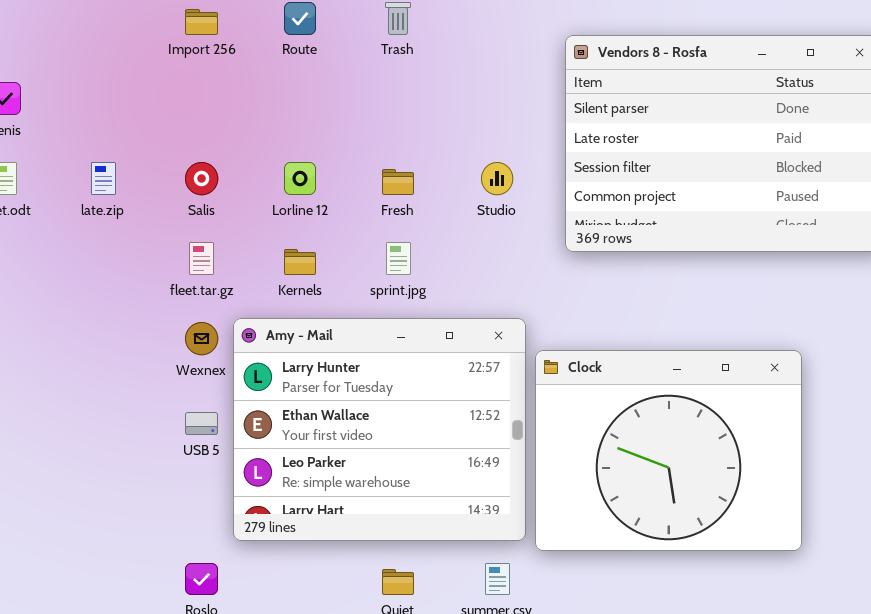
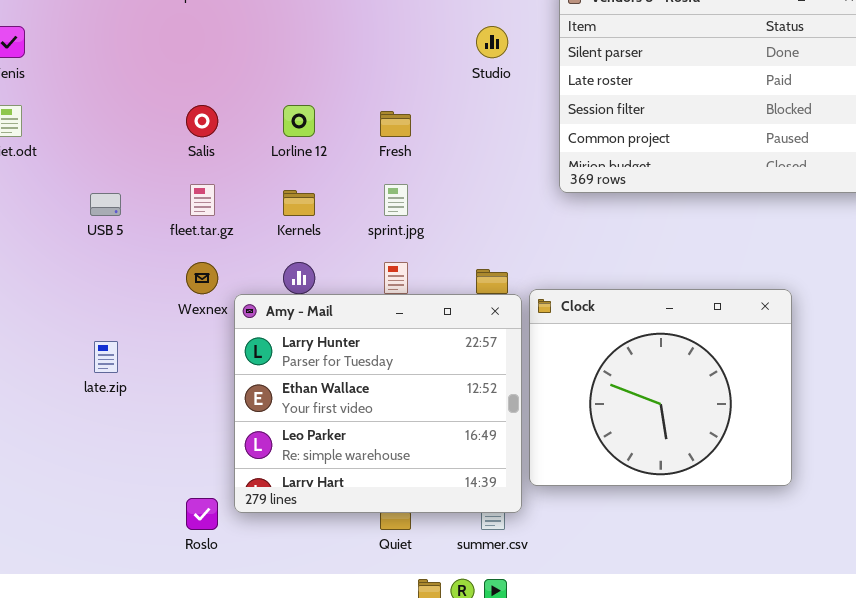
late.zip: [91,162,116,195] -> [94,341,118,373], moved
Studio: [481,162,513,195] -> [476,26,508,58], moved
Amy - Mail: [233,318,526,541] -> [234,294,522,513], moved
USB 5: [185,412,218,435] -> [90,193,121,216], moved

